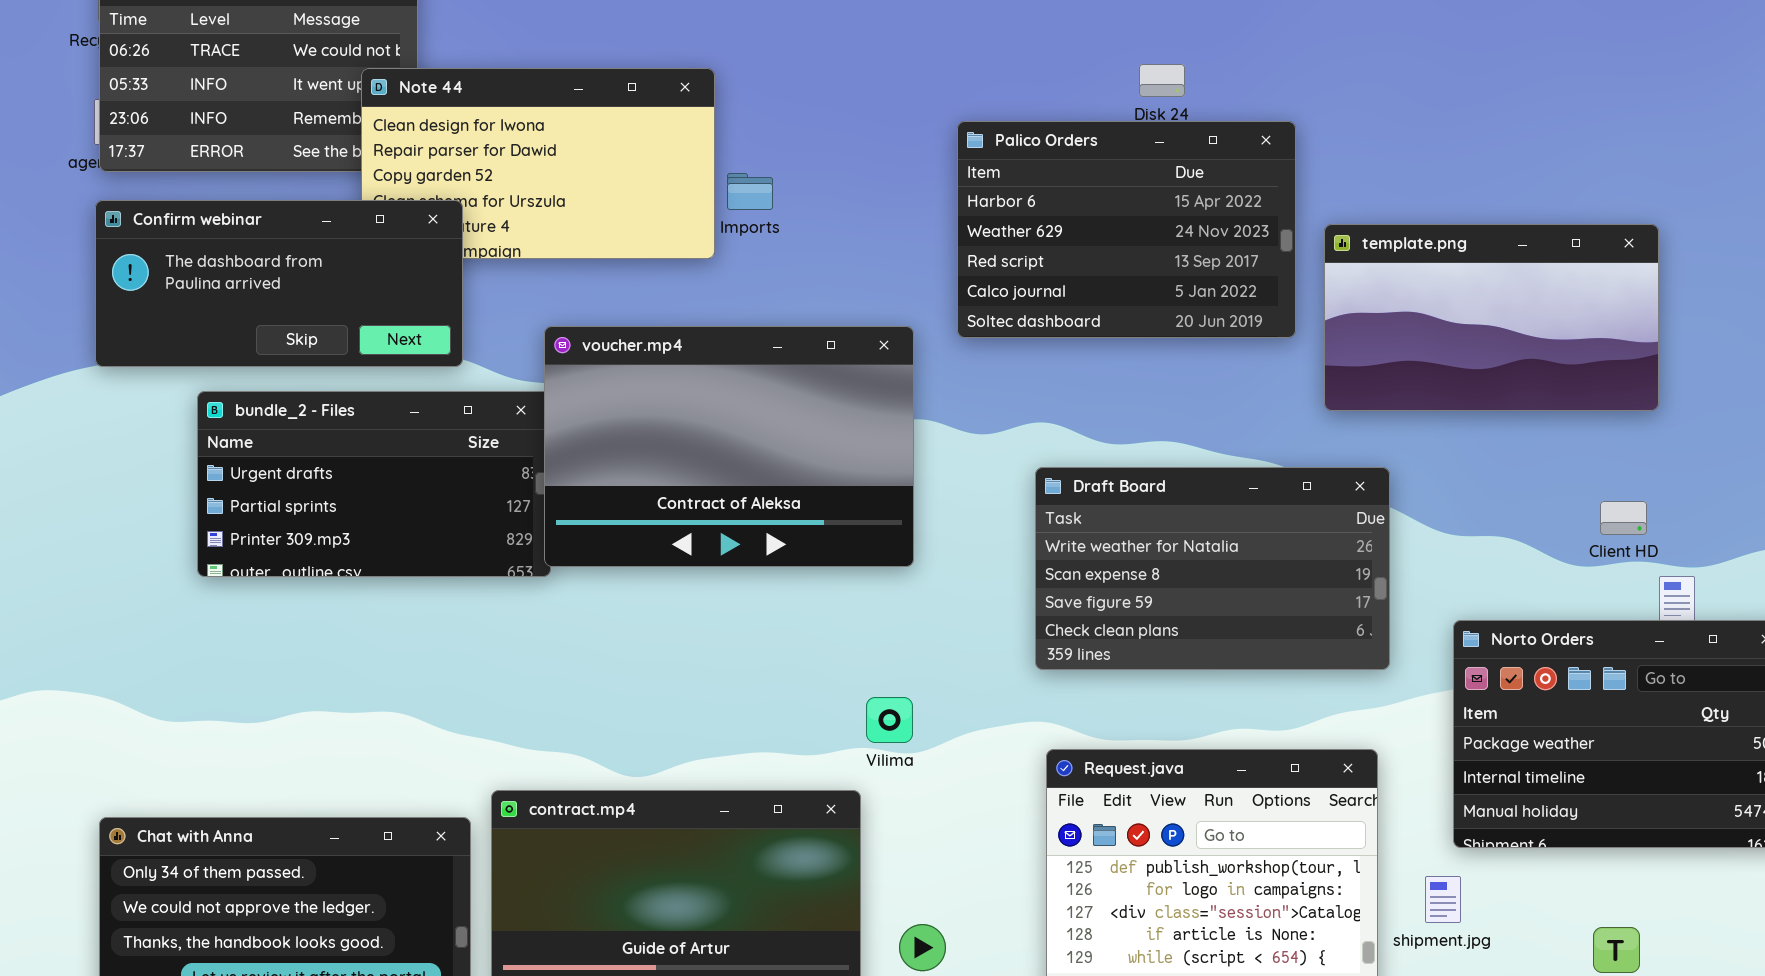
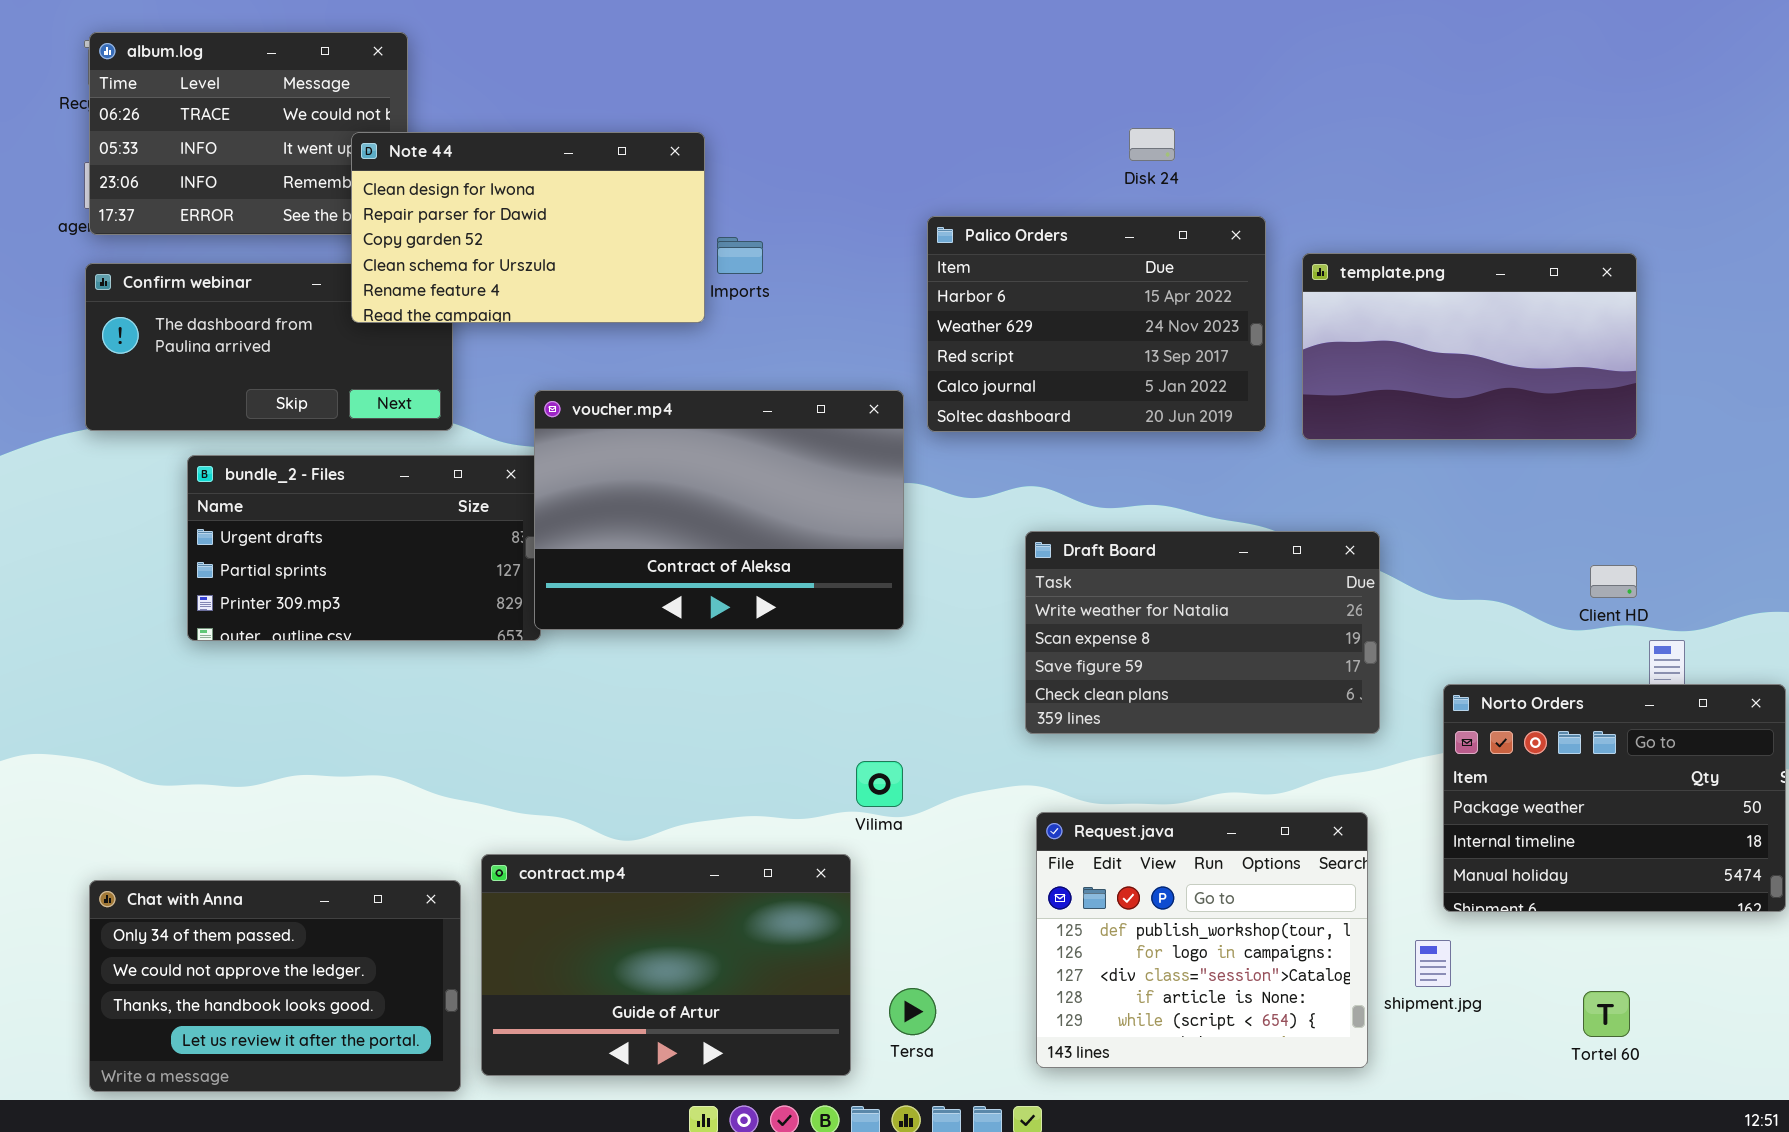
Note 44: [361,68,715,259] -> [351,132,705,323], raised
Palico Orders: [957,121,1296,338] -> [927,216,1266,432], moved
template.png: [1324,224,1659,411] -> [1302,253,1637,440], moved

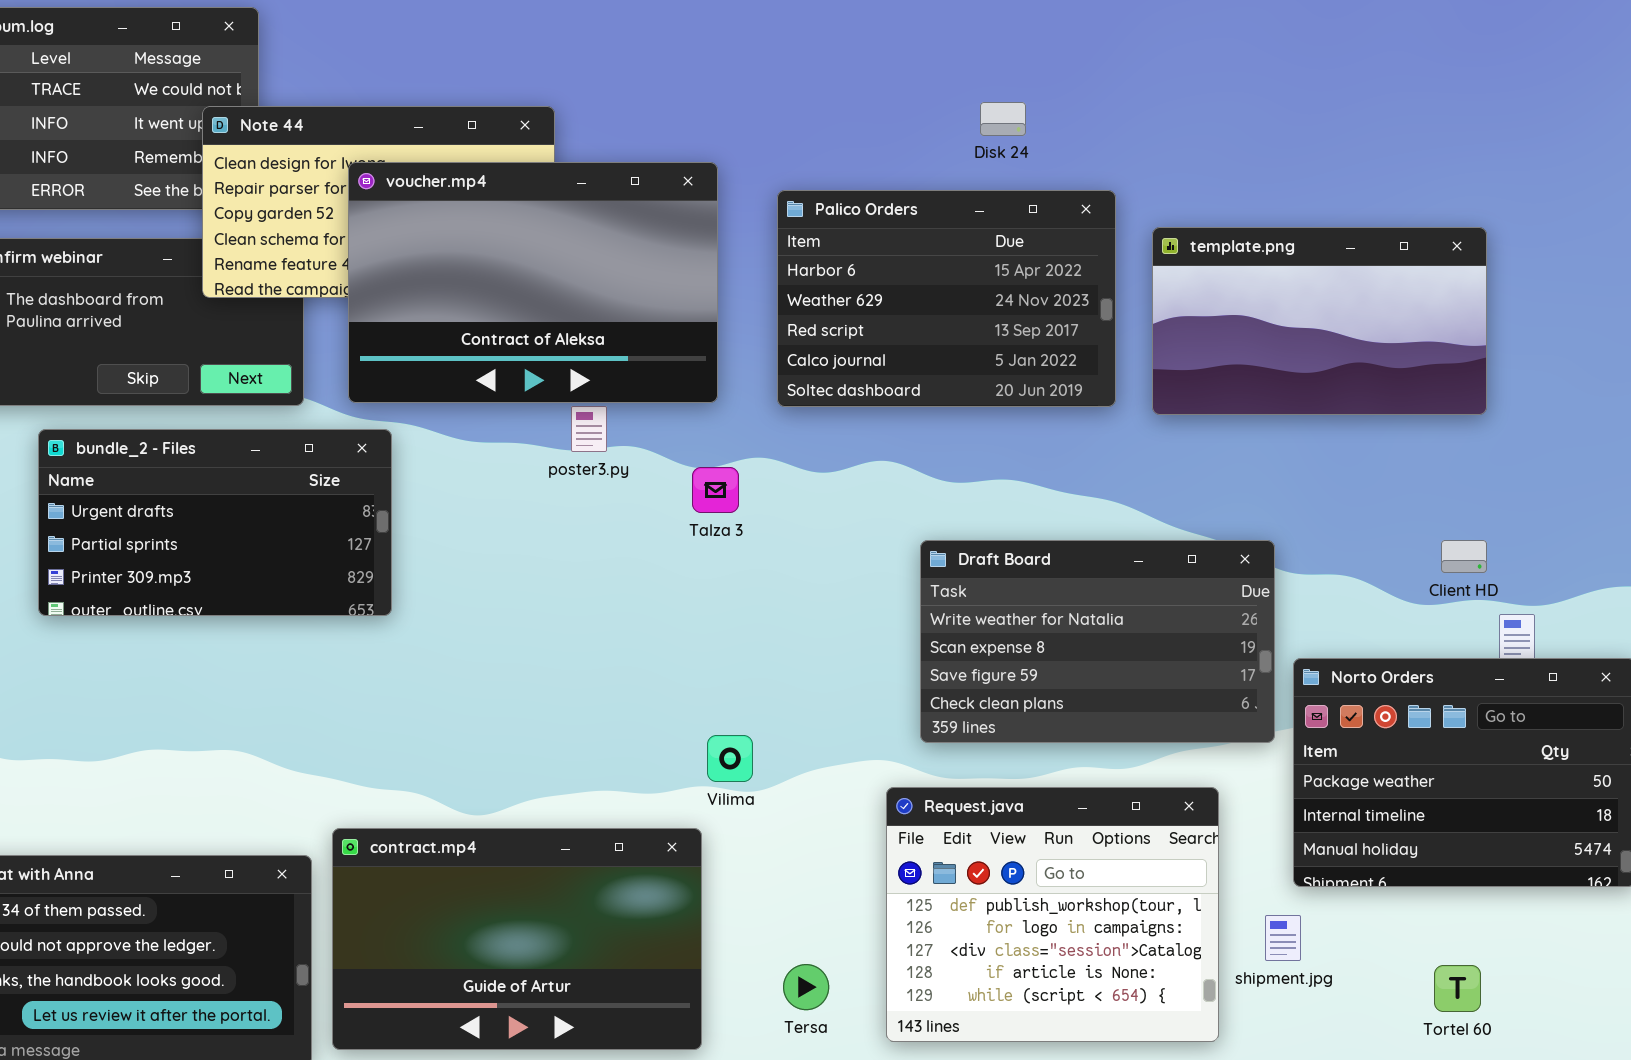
voucher.mp4: [534,390,904,630] -> [348,162,718,403], moved
Draft Board: [1025,531,1380,734] -> [920,540,1275,743], moved
Tersa: [889,988,936,1035] -> [783,964,829,1010], moved

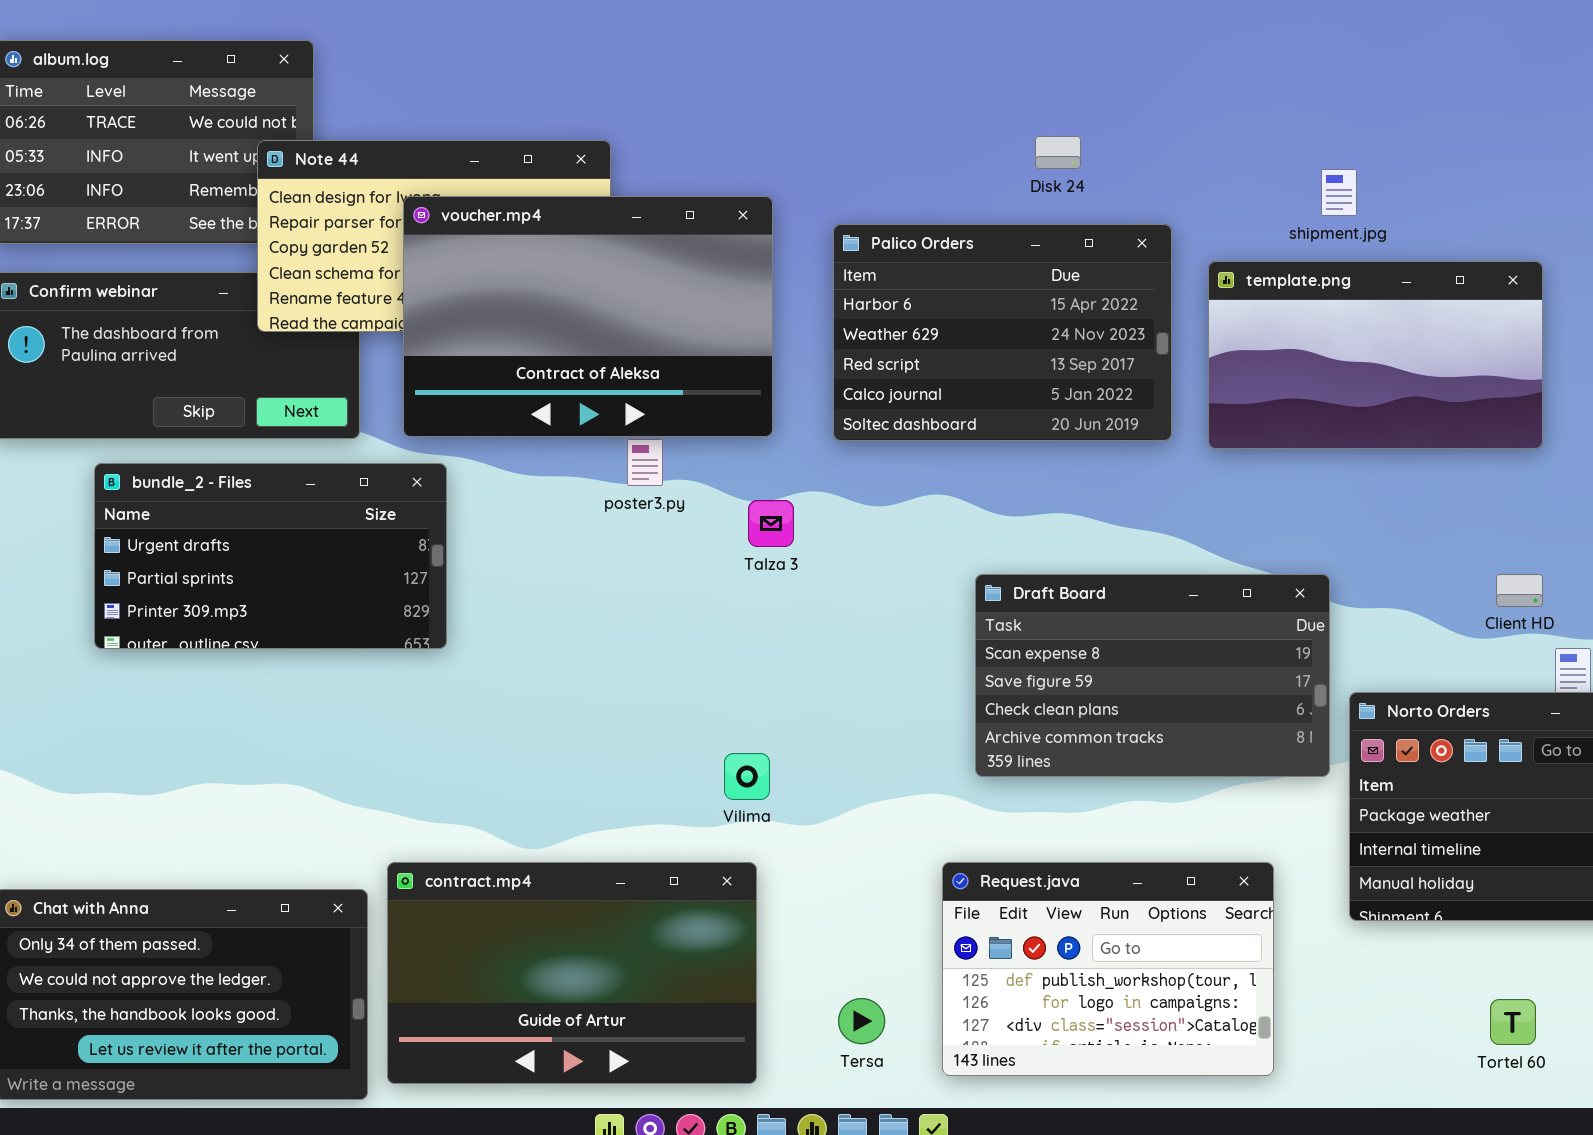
Draft Board: [920,540,1275,743] -> [975,574,1330,777], scrolled down 1 row
Vilima: [707,735,753,782] -> [724,753,770,800], moved
Request.java: [886,787,1219,1042] -> [942,862,1274,1076], resized
shipment.jpg: [1265,915,1301,961] -> [1321,169,1357,216], moved

